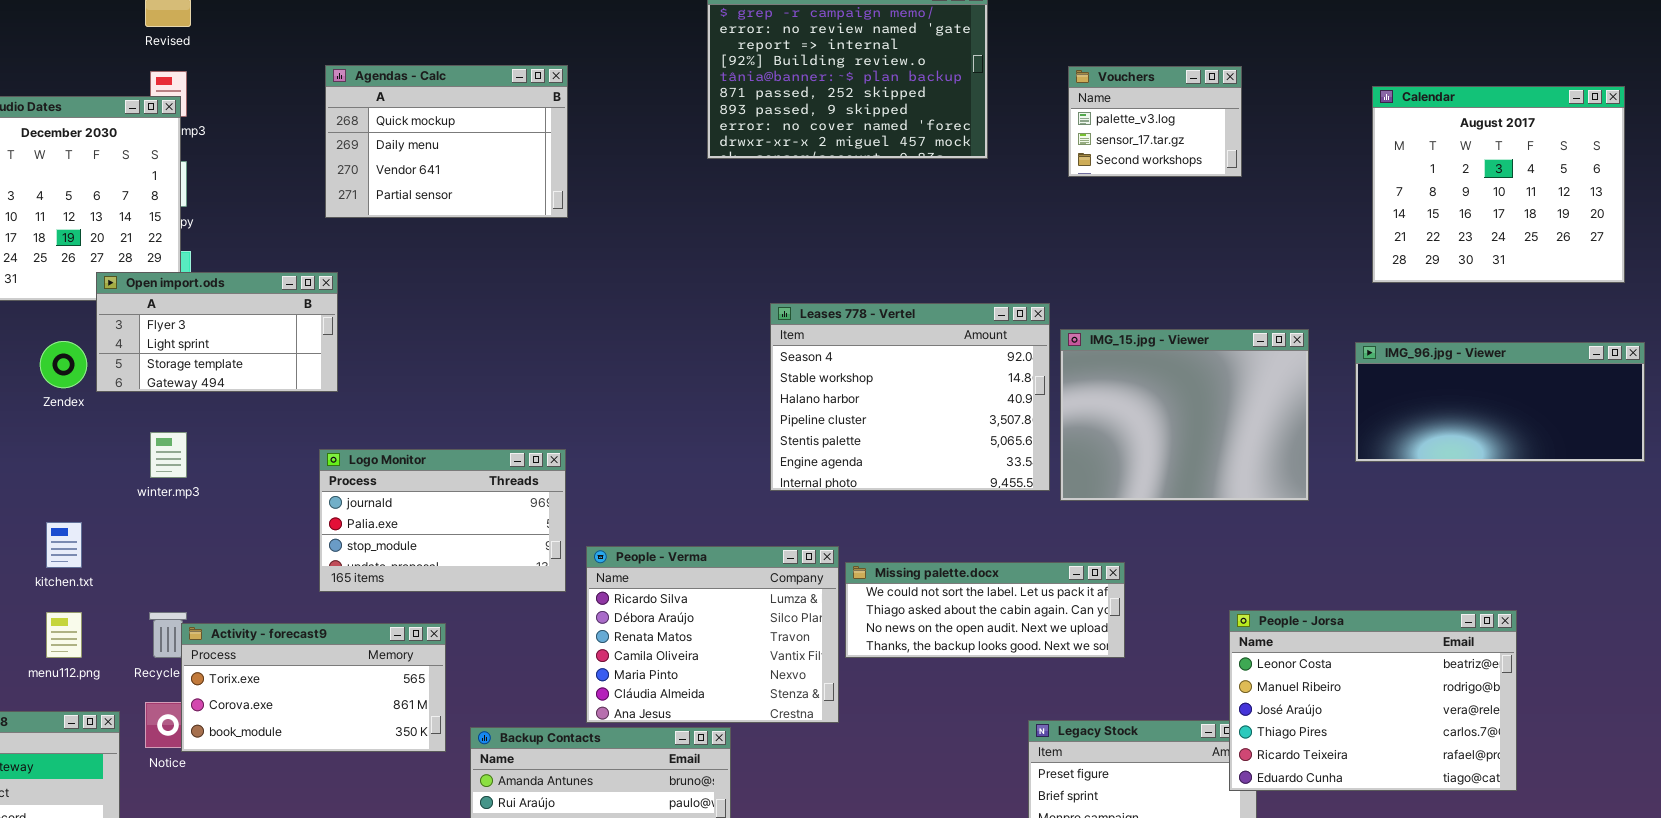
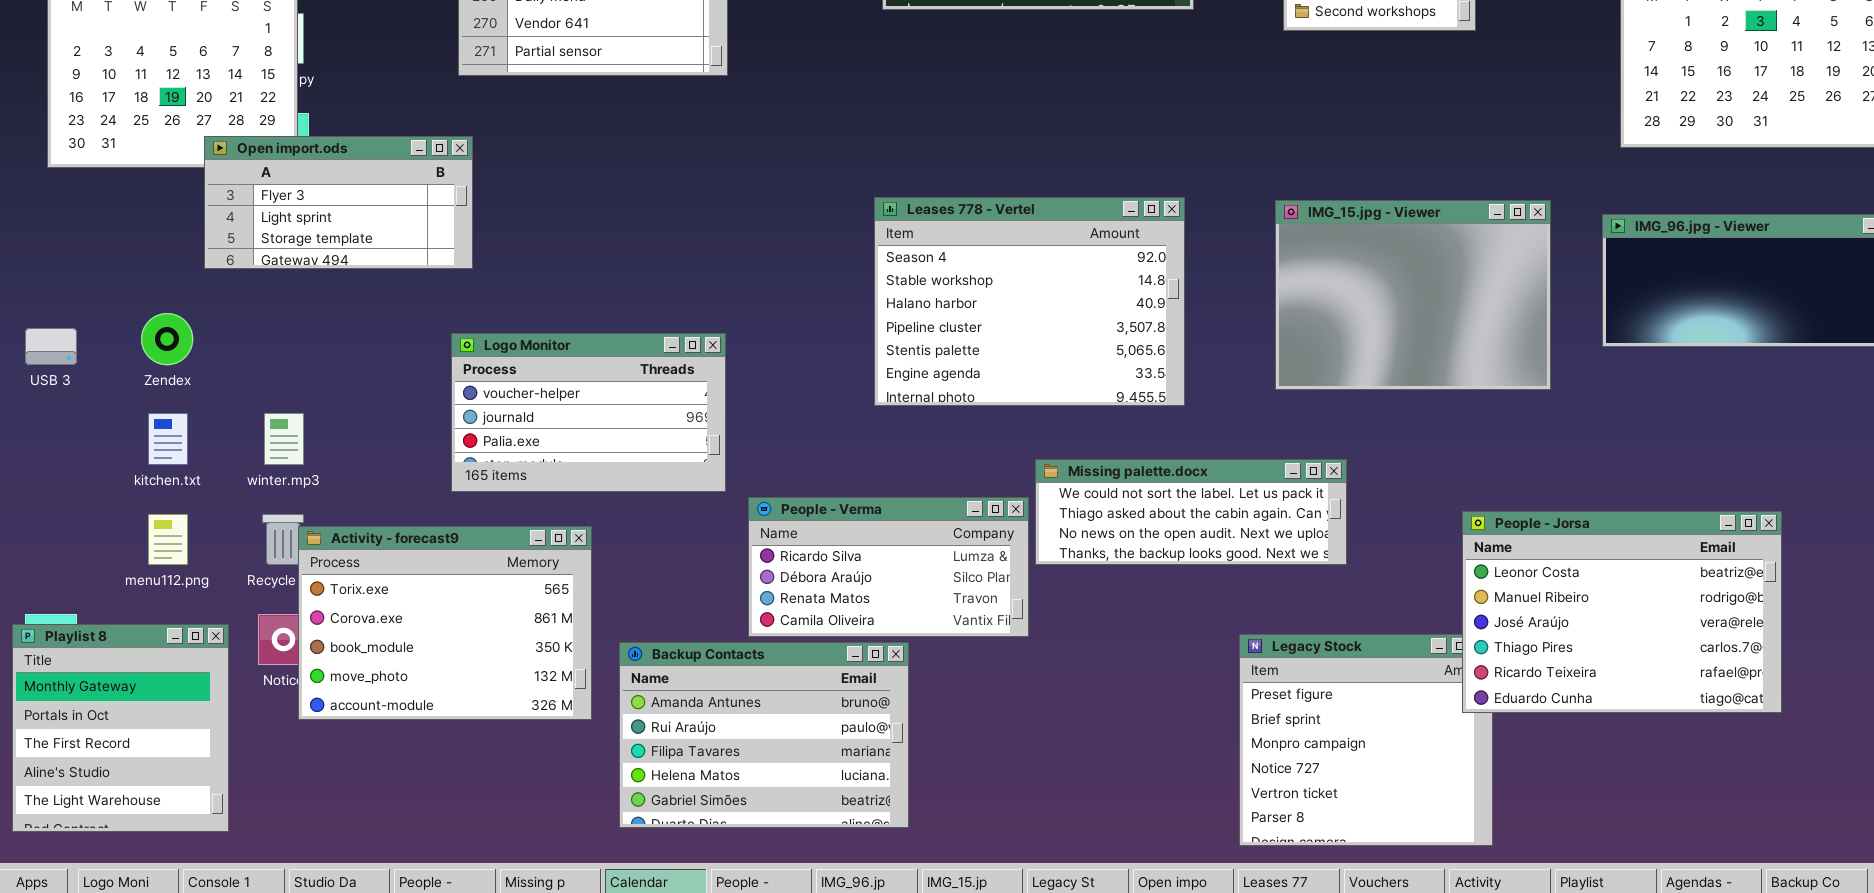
Leases 778 - Vertel: [770,303,1050,491] -> [874,197,1185,406], moved
Zendex: [40,341,87,388] -> [141,313,193,365], moved
winter.mp3: [150,432,187,478] -> [264,413,304,465], moved
Logo Monitor: [319,449,566,592] -> [451,333,726,492], scrolled up 1 row
People - Verma: [586,546,839,723] -> [748,497,1029,637], resized
Activity - forecast9: [181,623,446,752] -> [298,526,592,720], resized

